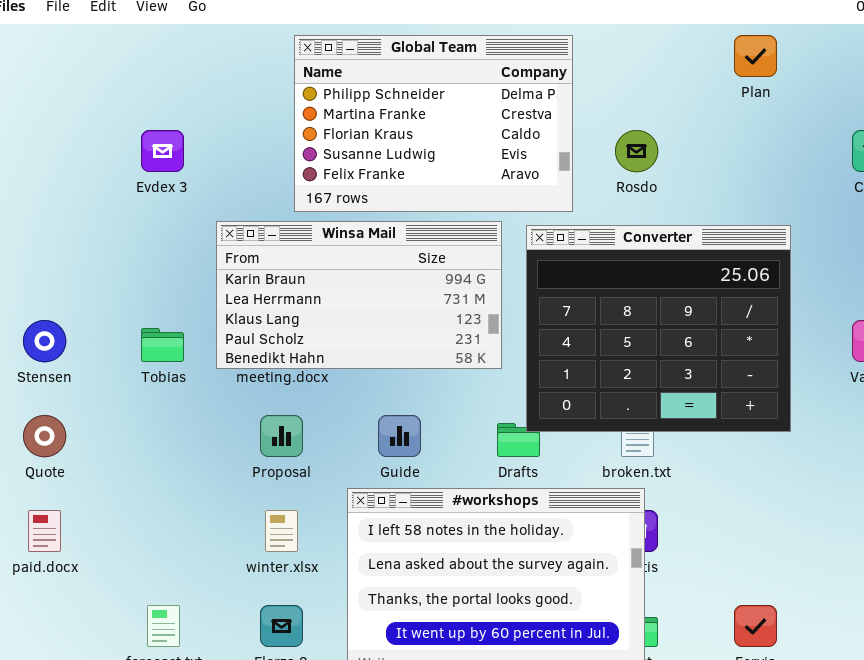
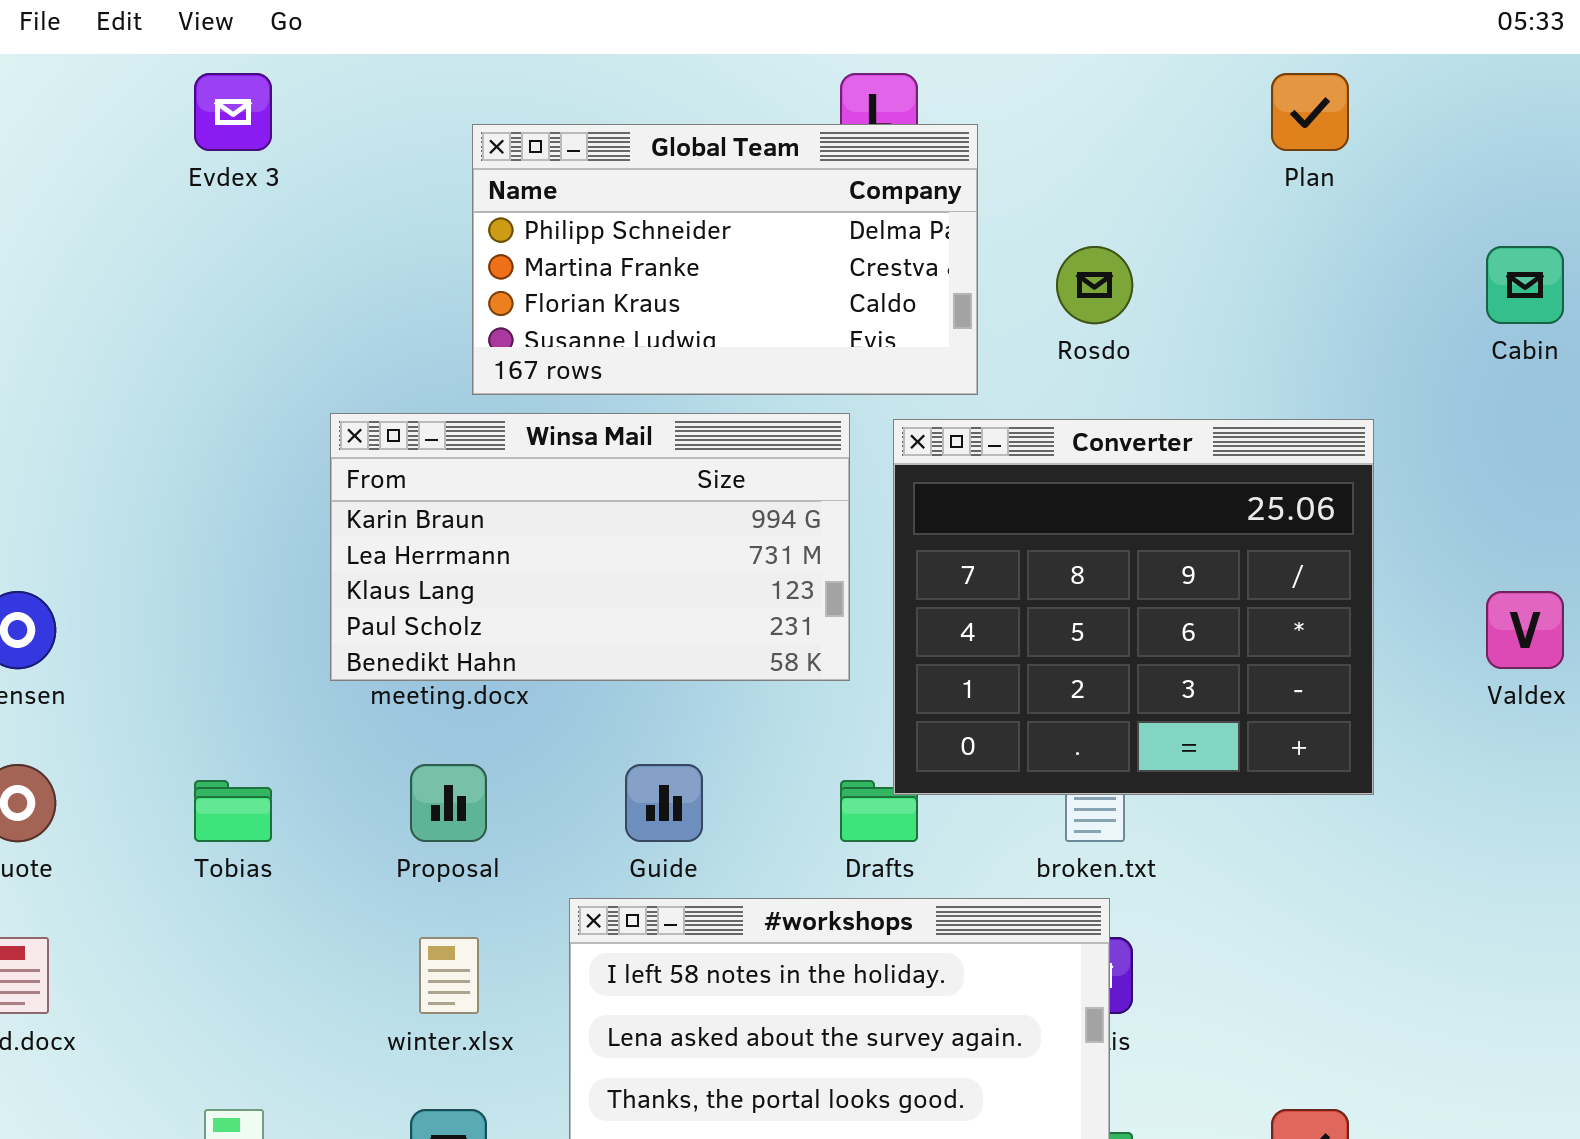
Global Team: [294,35,573,212] -> [472,124,978,395], resized
Evdex 3: [141,130,184,172] -> [194,73,272,151], moved
Tobias: [141,328,184,362] -> [194,780,272,842], moved

